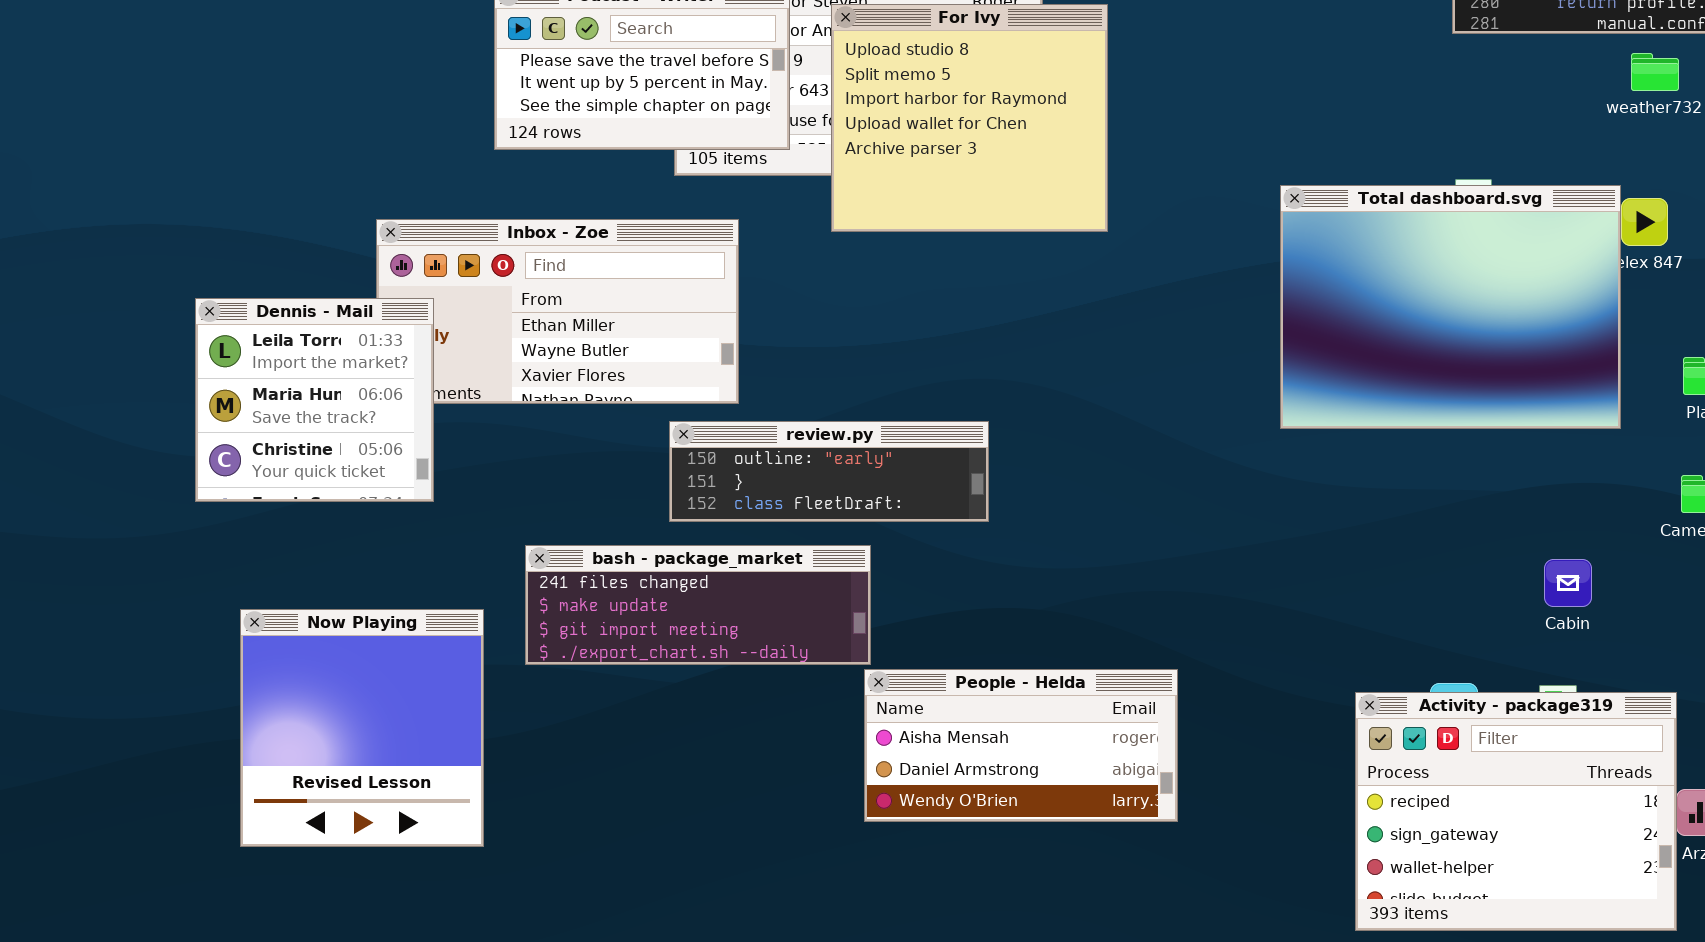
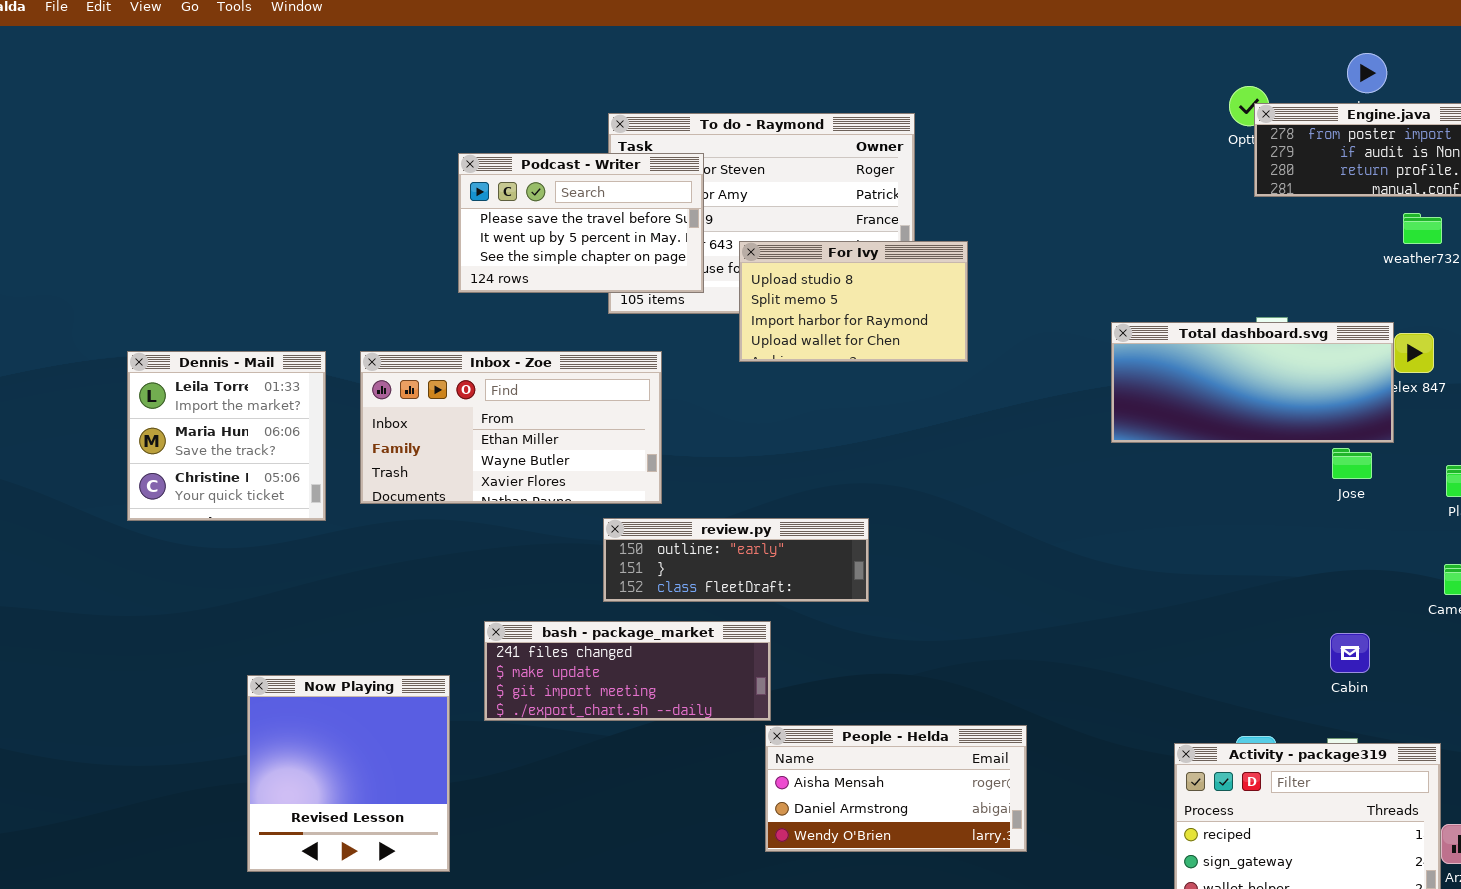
For Ivy: [831,4,1108,232] -> [739,241,968,362], resized
Total dashboard.svg: [1280,185,1621,429] -> [1111,322,1394,443], resized
Dennis - Mail: [195,298,434,502] -> [127,351,326,521], moved

